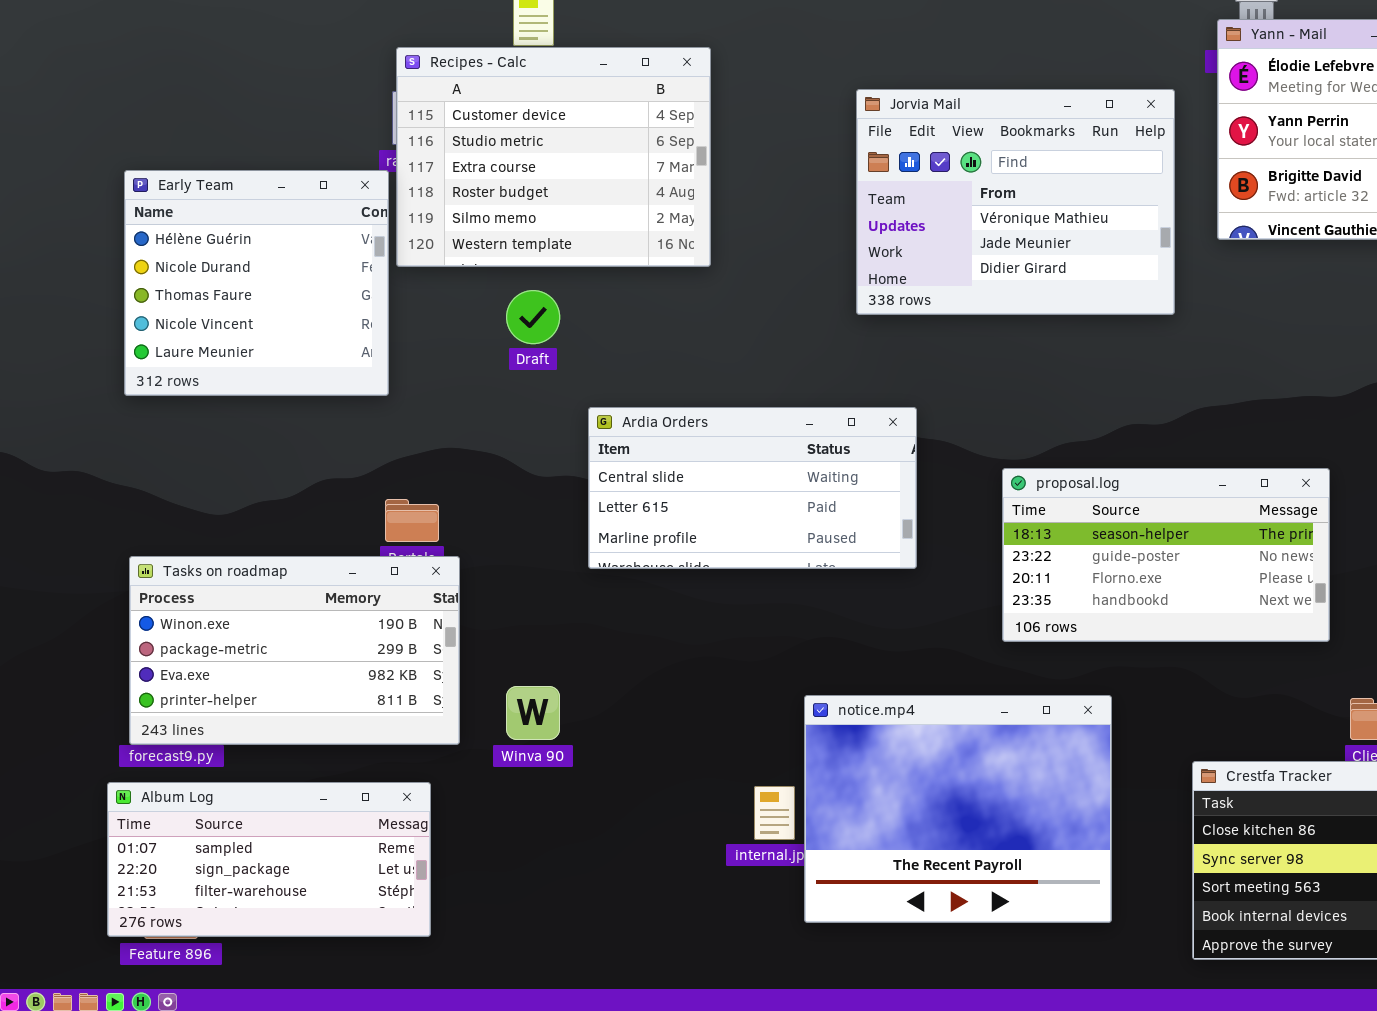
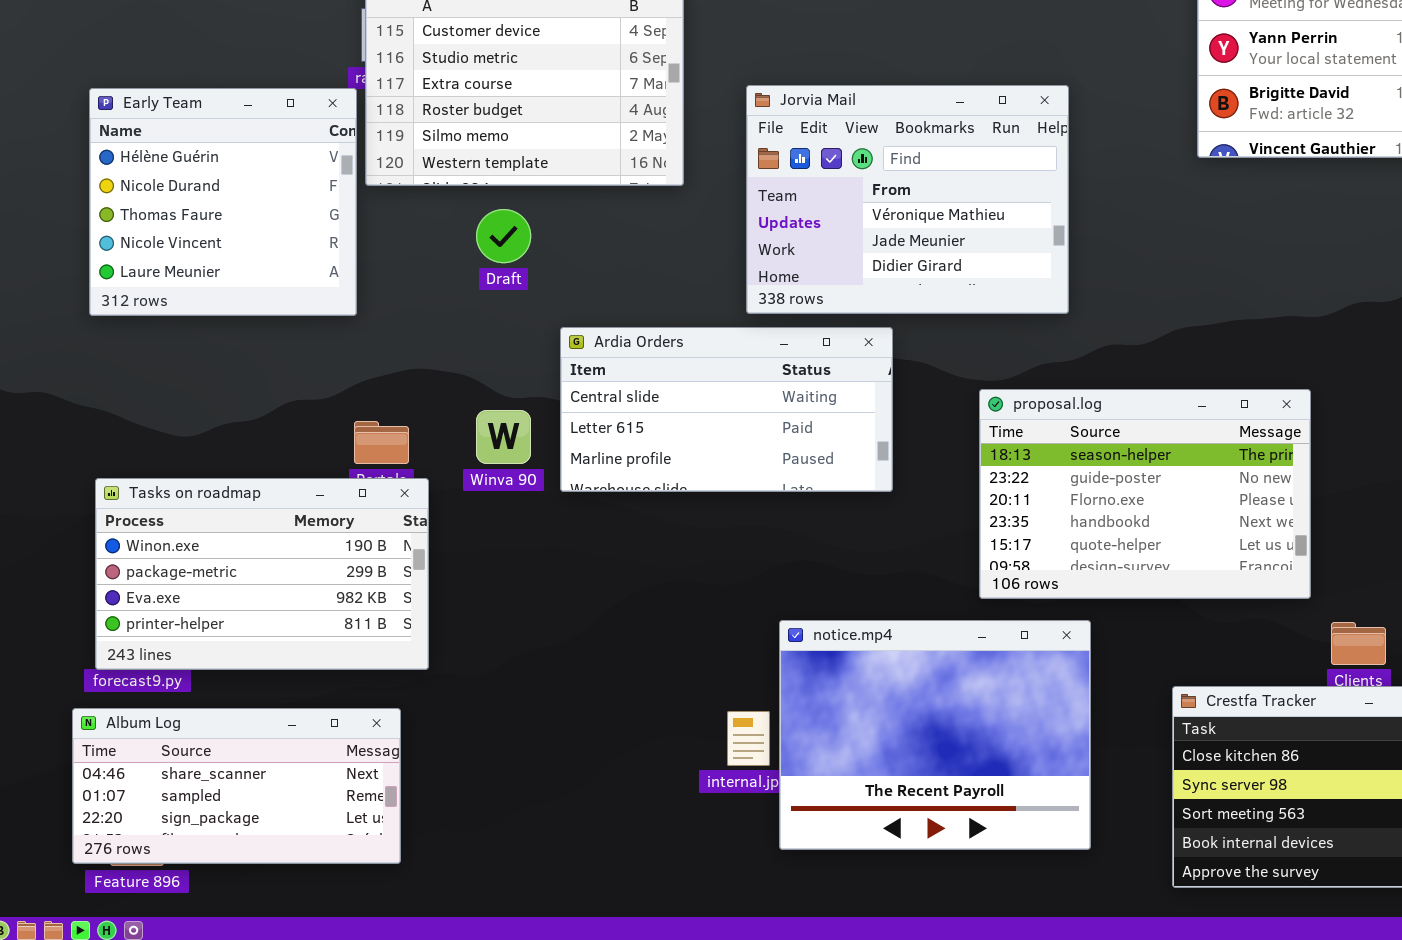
Jorvia Mail: [856,89,1175,315] -> [746,85,1069,314], moved
proposal.log: [1002,468,1330,642] -> [979,389,1311,599], resized
Winva 90: [506,686,560,740] -> [476,410,531,464], moved
Album Log: [107,782,431,937] -> [72,708,401,864], scrolled up 1 row

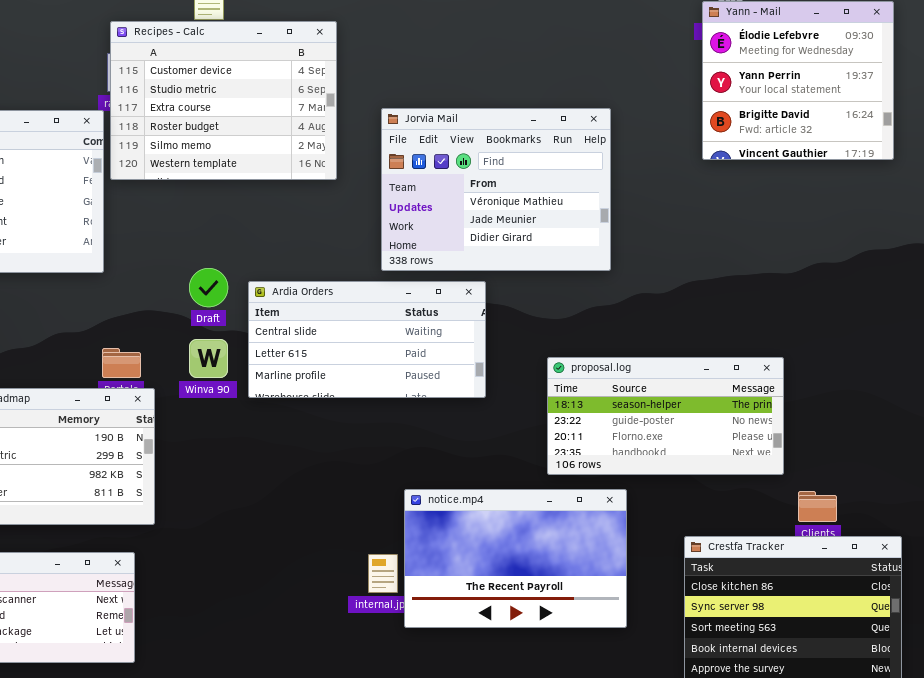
Draft: [476,209,531,263] -> [189,268,228,307], moved
proposal.log: [979,389,1311,599] -> [547,357,784,475], resized
notice.mp4: [779,620,1091,850] -> [404,489,627,628], resized

